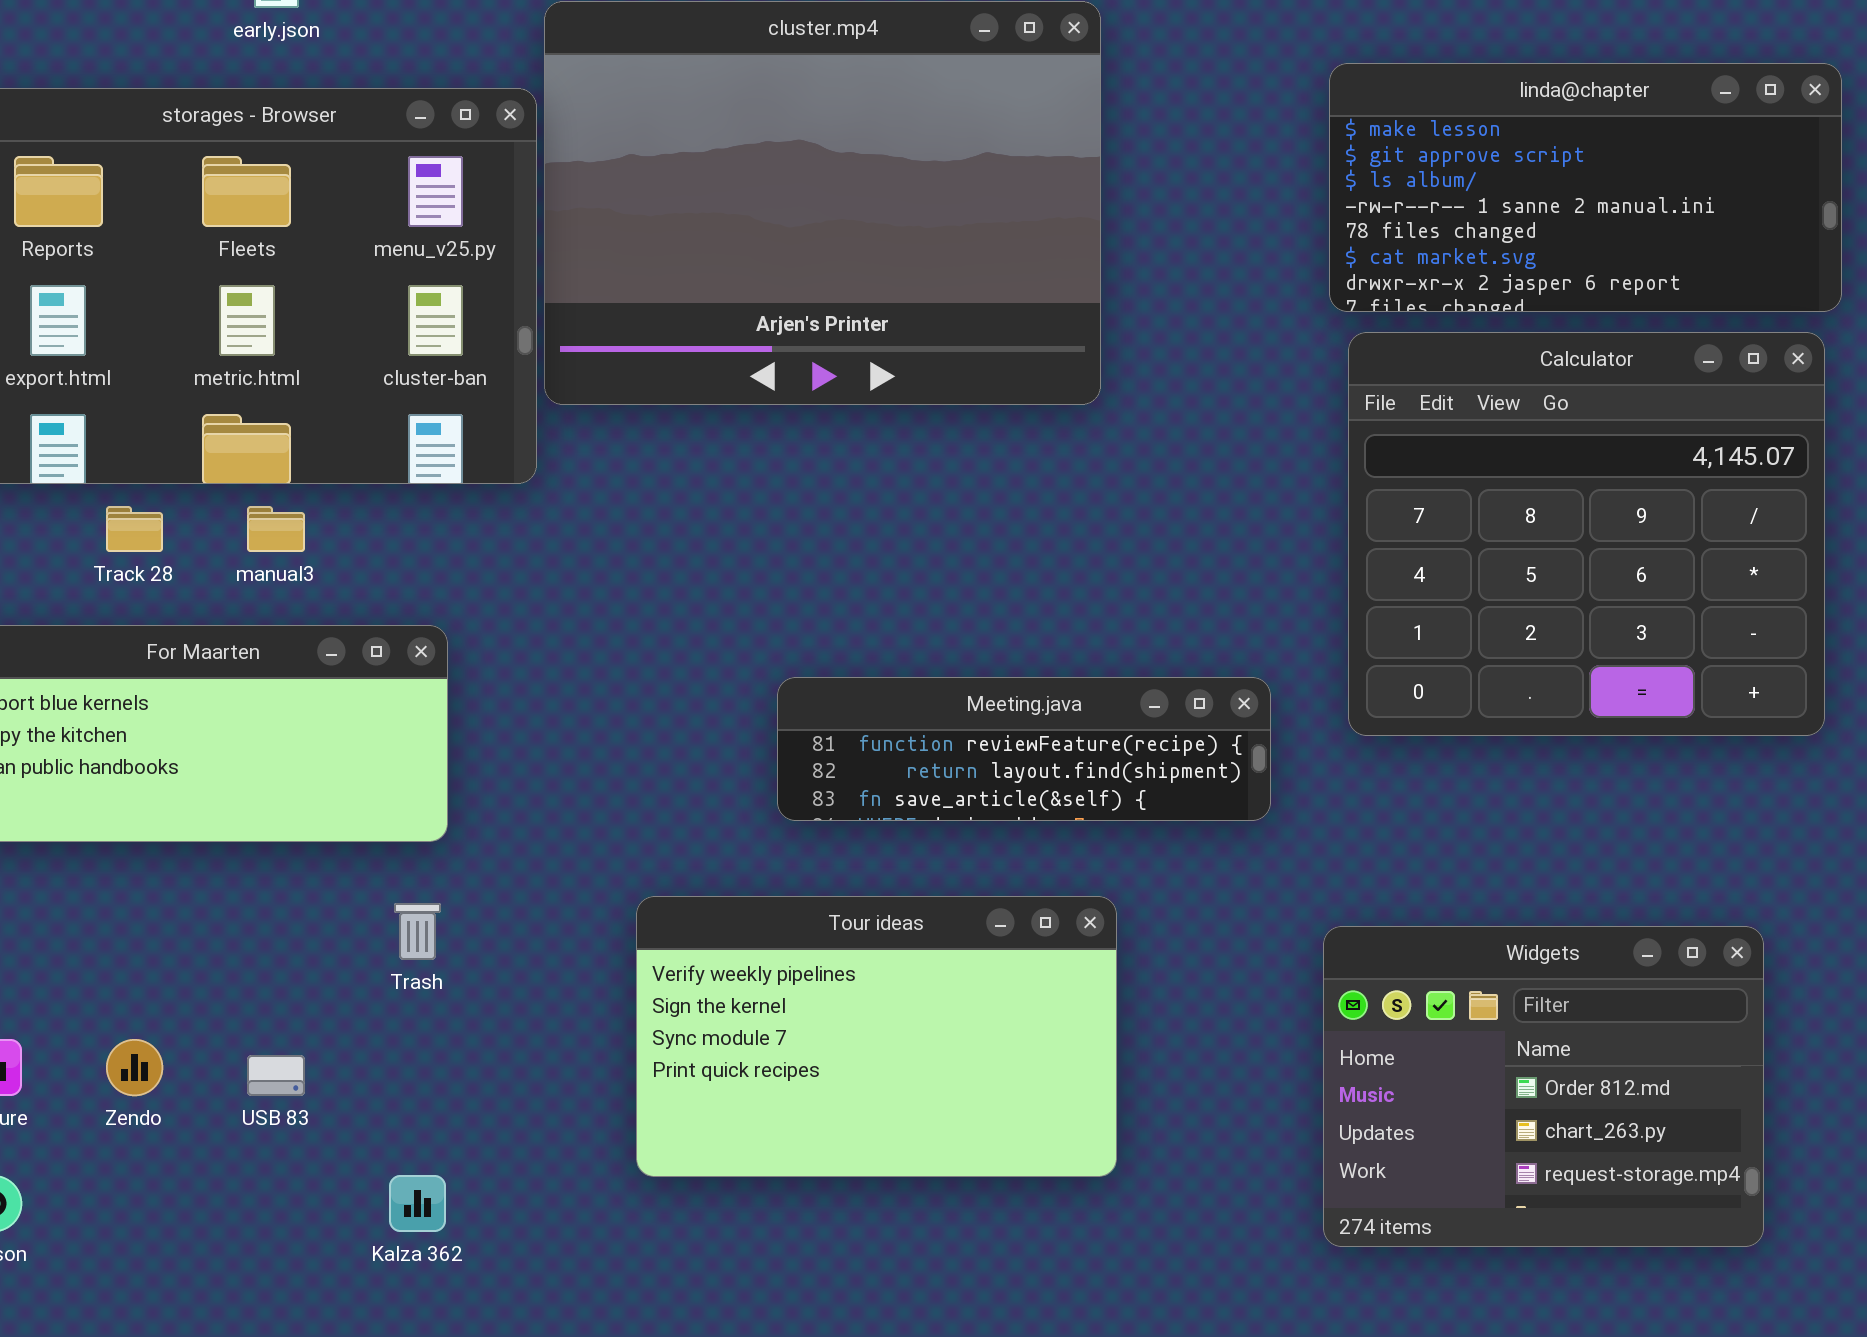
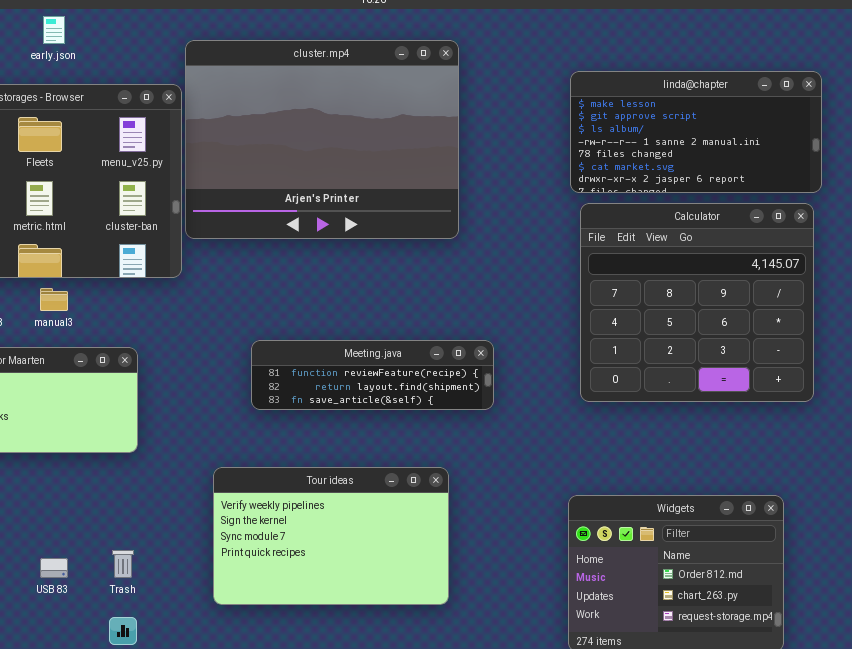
Meeting.java: [777,677,1271,821] -> [251,340,494,410], moved
Tour ideas: [636,896,1117,1177] -> [213,467,449,605], moved
Trash: [394,903,441,960] -> [112,550,134,578], moved

